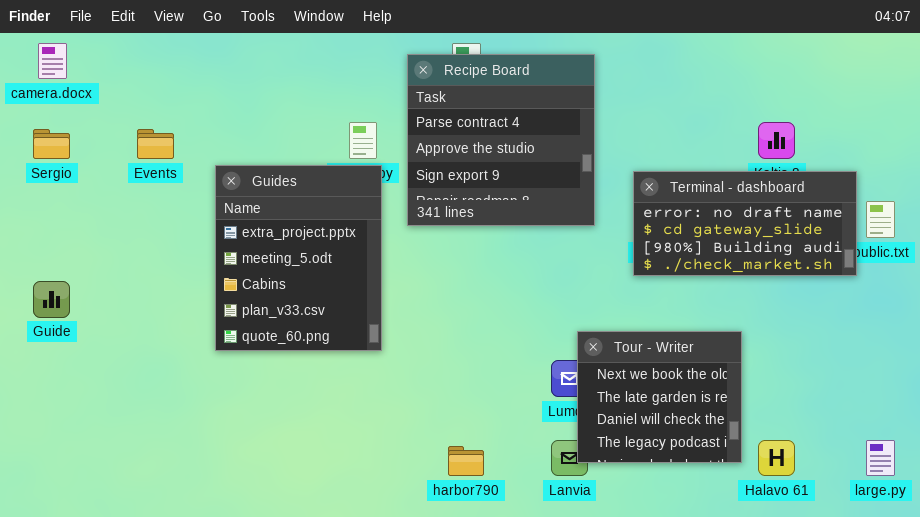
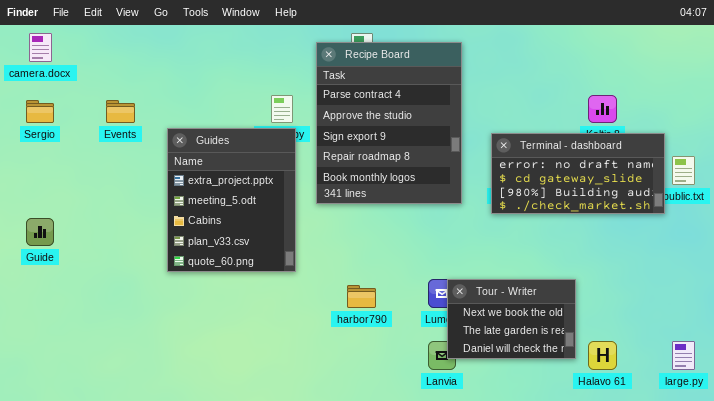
Recipe Board: [407,54,595,226] -> [316,42,462,204], resized
Tour - Writer: [577,331,742,463] -> [447,279,576,359], resized
harbor790: [448,446,484,476] -> [347,285,376,308], moved

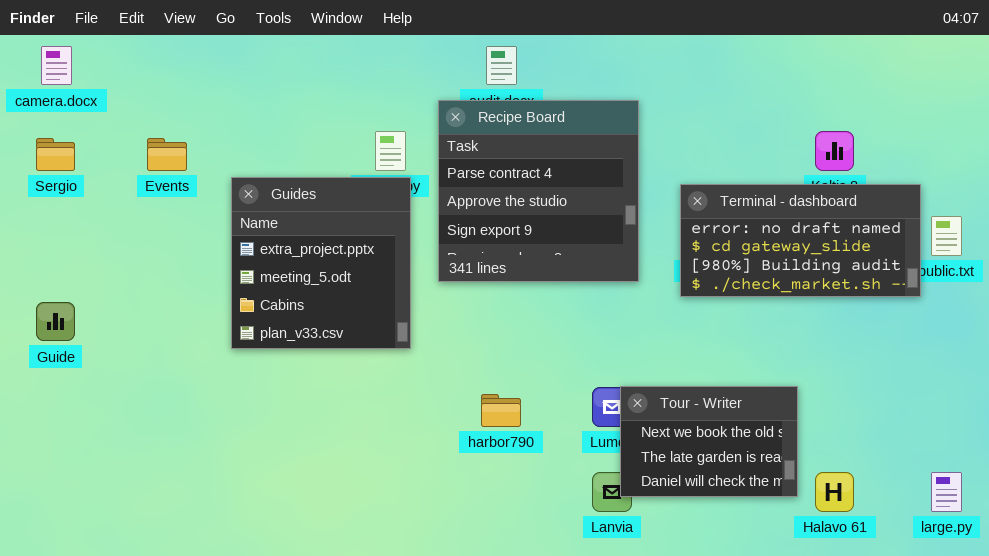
Recipe Board: [316,42,462,204] -> [438,100,639,282], resized
Guides: [167,128,296,272] -> [231,177,411,349], resized

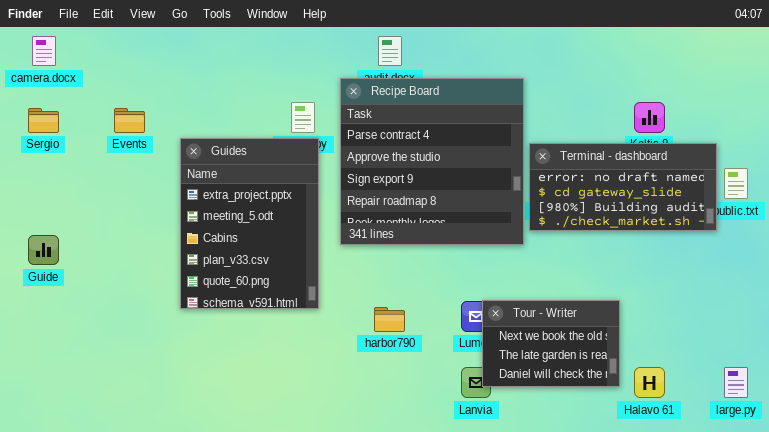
Recipe Board: [438,100,639,282] -> [340,78,524,245], resized
Guides: [231,177,411,349] -> [180,138,319,309], resized

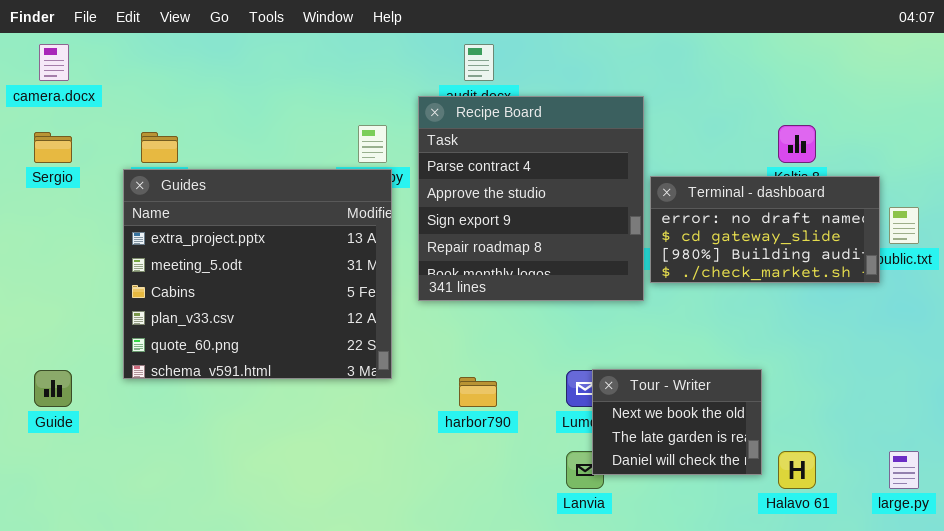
Guides: [180,138,319,309] -> [123,169,392,379], resized
Guide: [28,235,59,265] -> [34,370,72,407], moved

